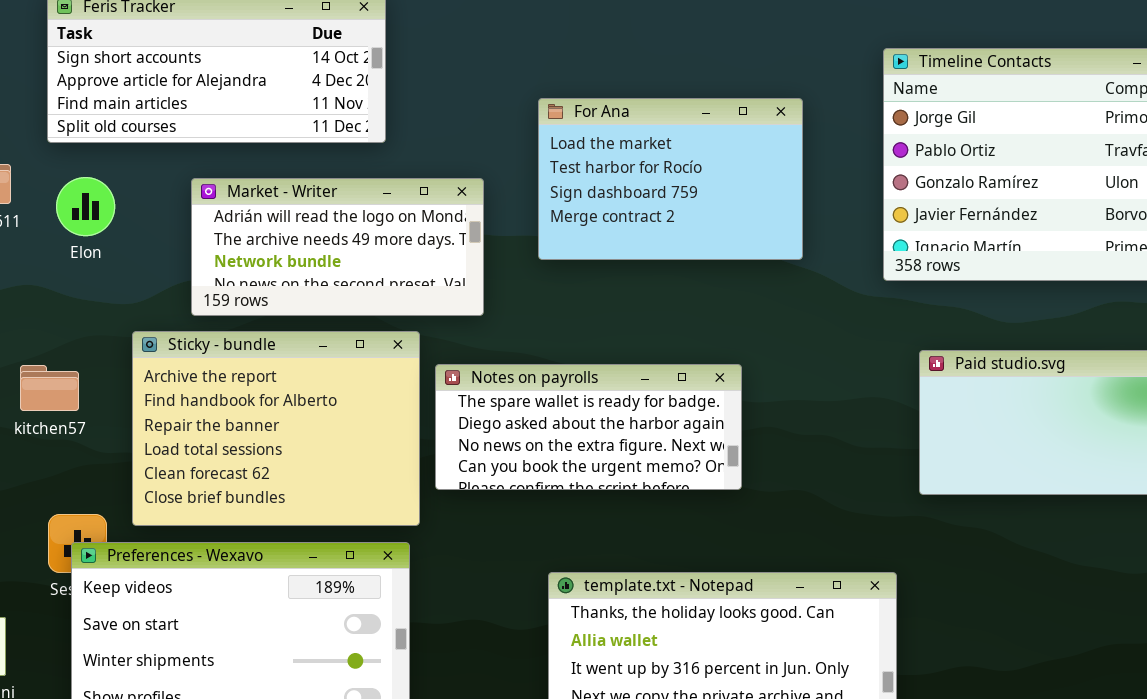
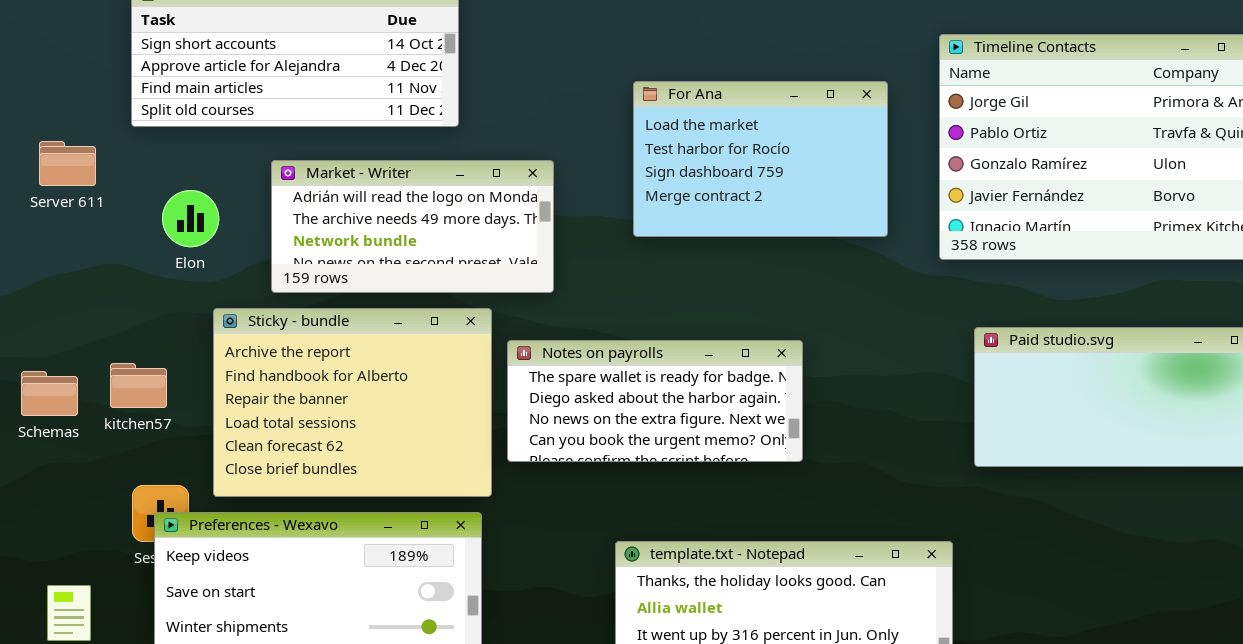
For Ana: [538,98,803,260] -> [633,81,888,237], moved
Elon: [56,177,115,236] -> [162,190,219,247], moved
kitchen57: [20,365,79,411] -> [110,363,167,408], moved

